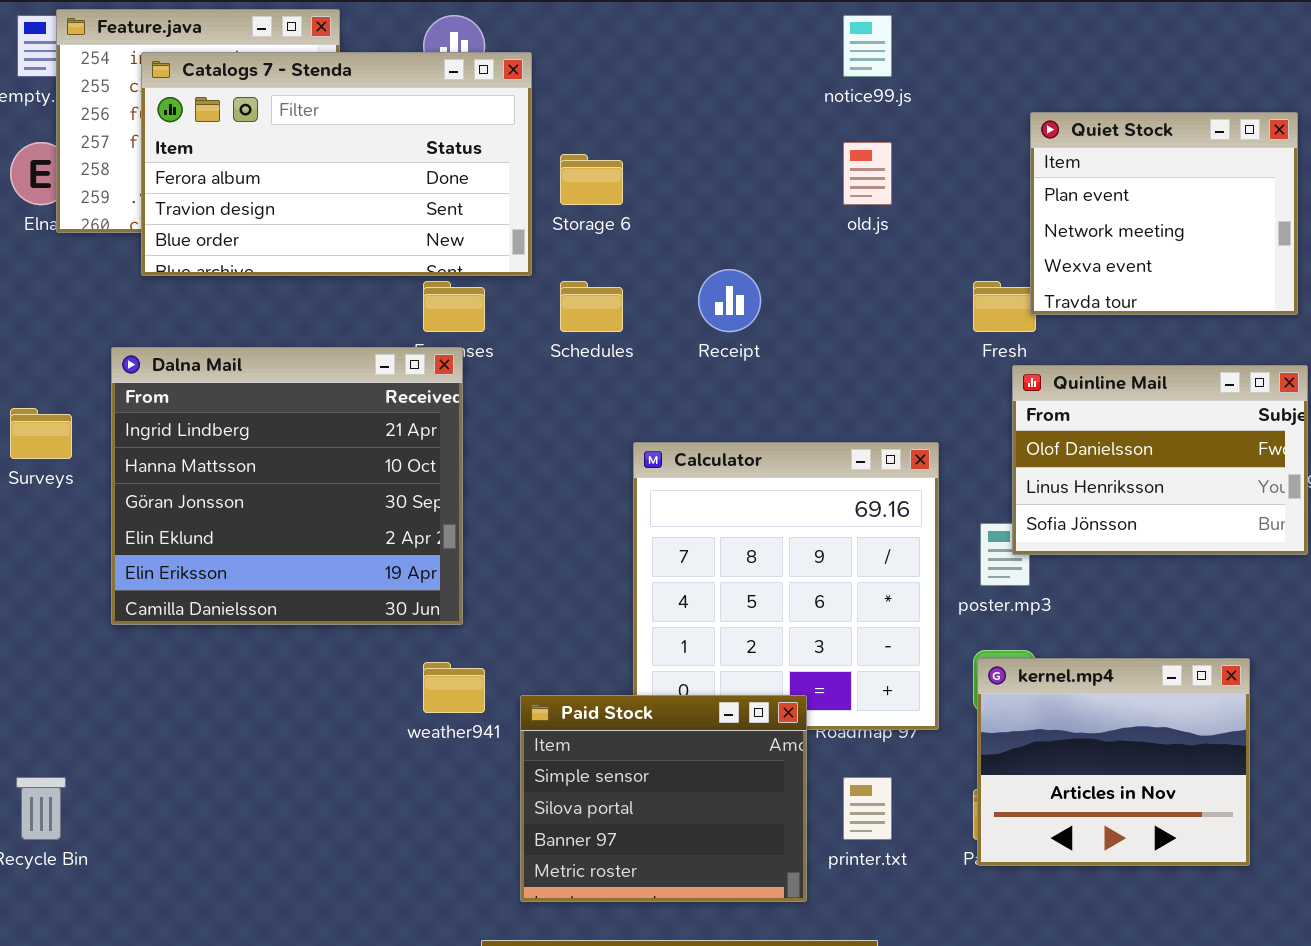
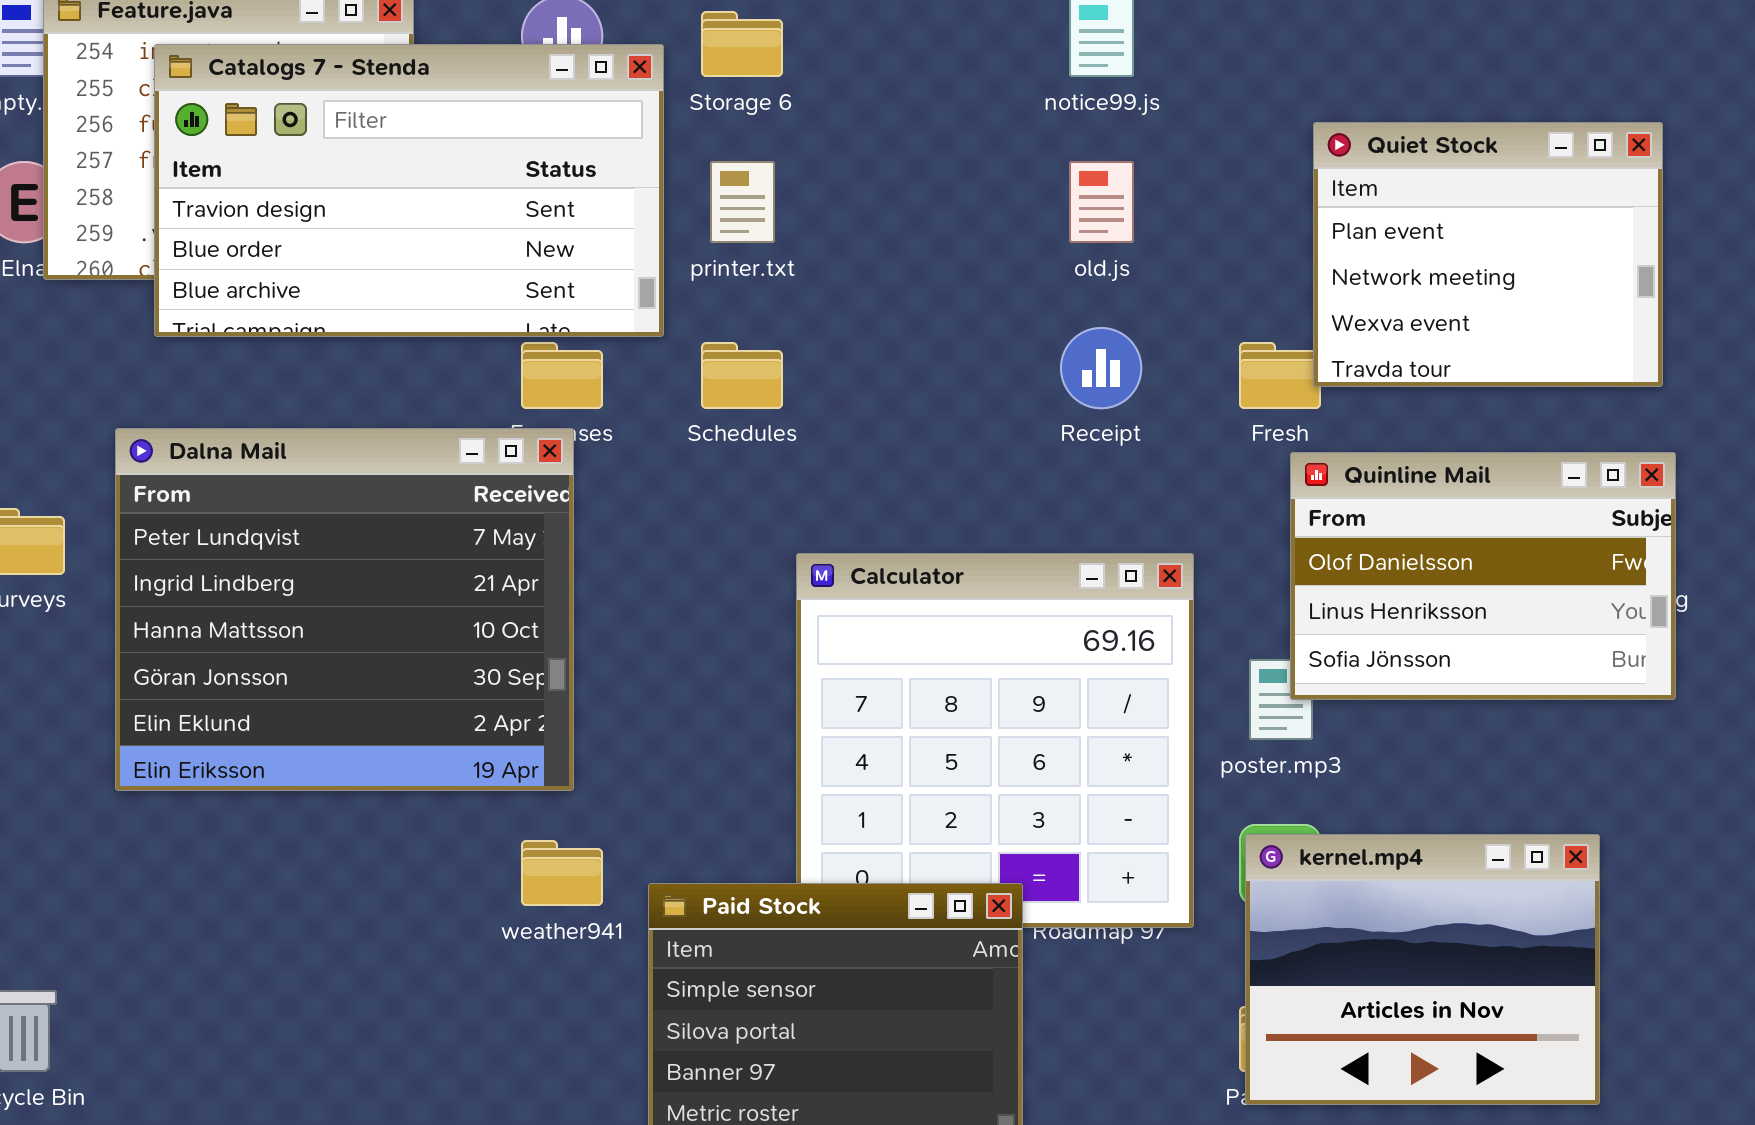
Catalogs 7 - Stenda: [141,52,532,276] -> [154,44,664,337], scrolled down 1 row
Storage 6: [560,154,623,205] -> [701,11,783,77], moved
Receipt: [698,269,761,332] -> [1060,327,1142,409], moved
Dalna Mail: [111,347,463,625] -> [115,428,574,791], scrolled up 1 row
printer.txt: [843,777,892,840] -> [710,161,775,243], moved

